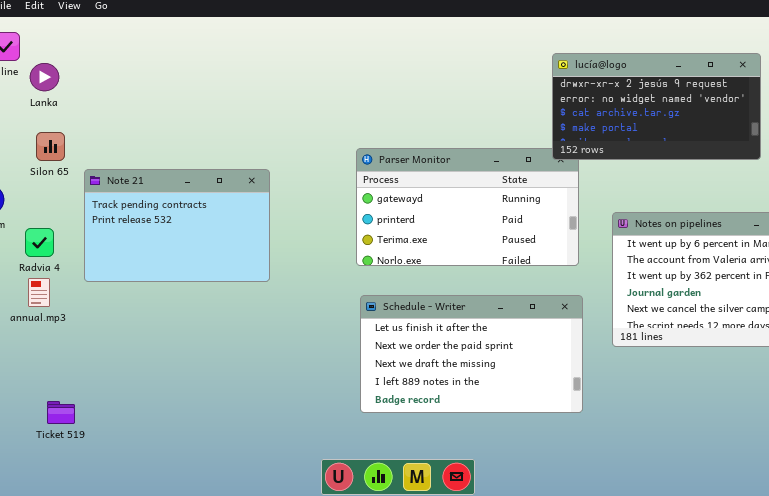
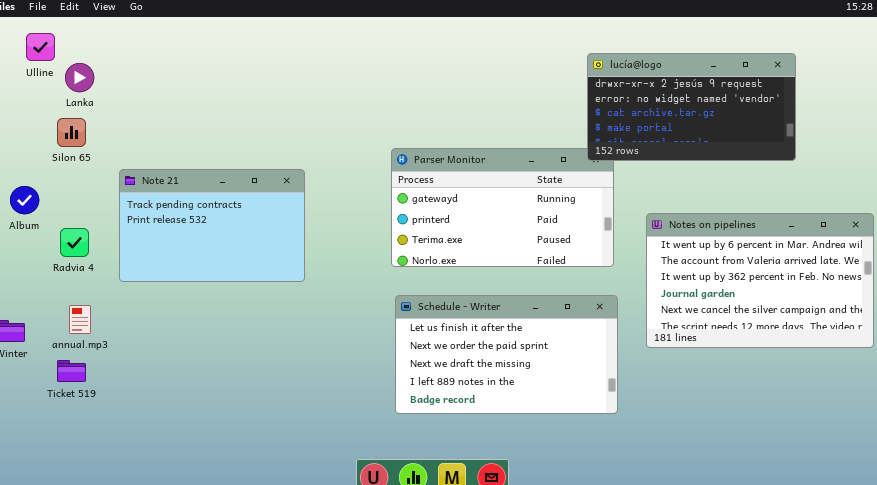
Silon 65: [36,132,65,161] -> [57,118,86,147], moved
annual.mp3: [28,278,50,307] -> [69,305,91,334], moved
Ticket 519: [47,401,75,424] -> [57,360,86,382], moved

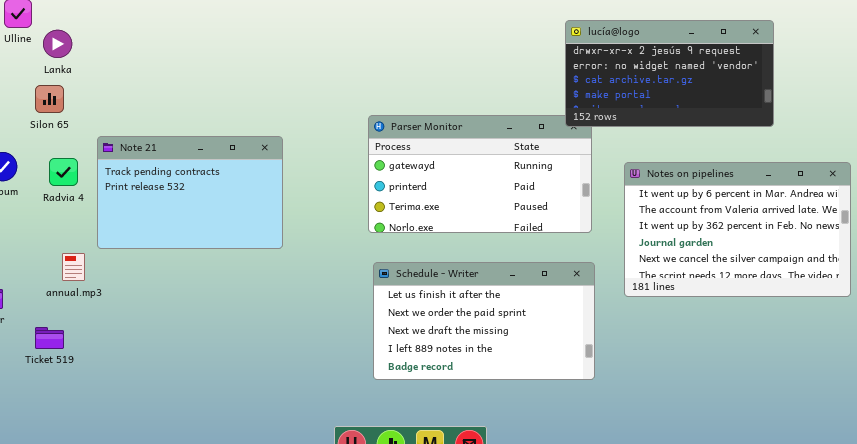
Notes on pipelines: [646,213,874,348] -> [624,162,851,297], moved
Radvia 4: [60,228,89,257] -> [49,158,78,186], moved
annual.mp3: [69,305,91,334] -> [62,253,85,281], moved

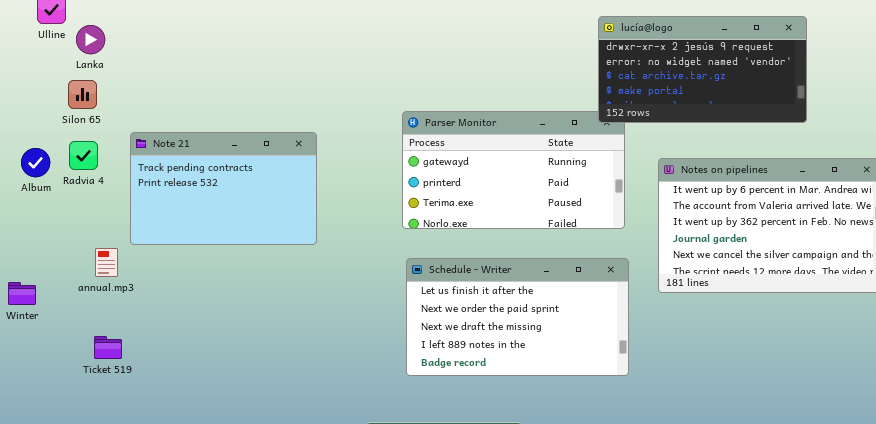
Radvia 4: [49,158,78,186] -> [69,141,98,170], moved
Ticket 519: [35,327,64,349] -> [94,336,122,359], moved

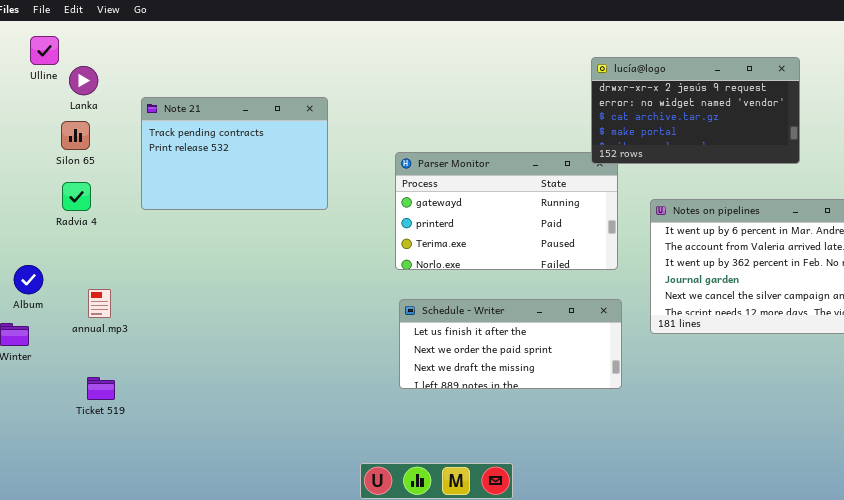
Note 21: [130,132,317,245] -> [141,97,328,210], moved
Album: [21,148,50,177] -> [14,265,43,294], moved
Schedule - Writer: [406,258,629,376] -> [399,299,622,389], resized

